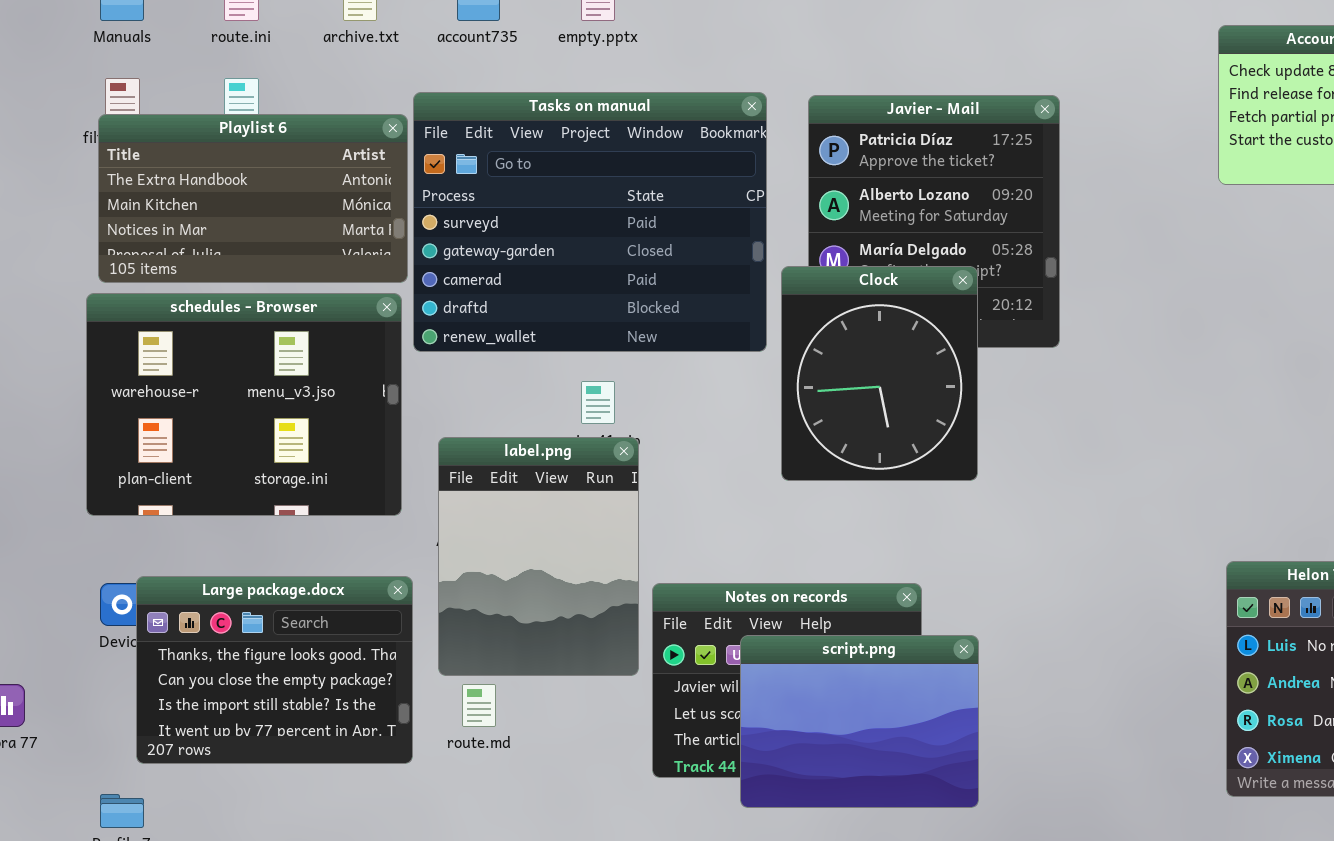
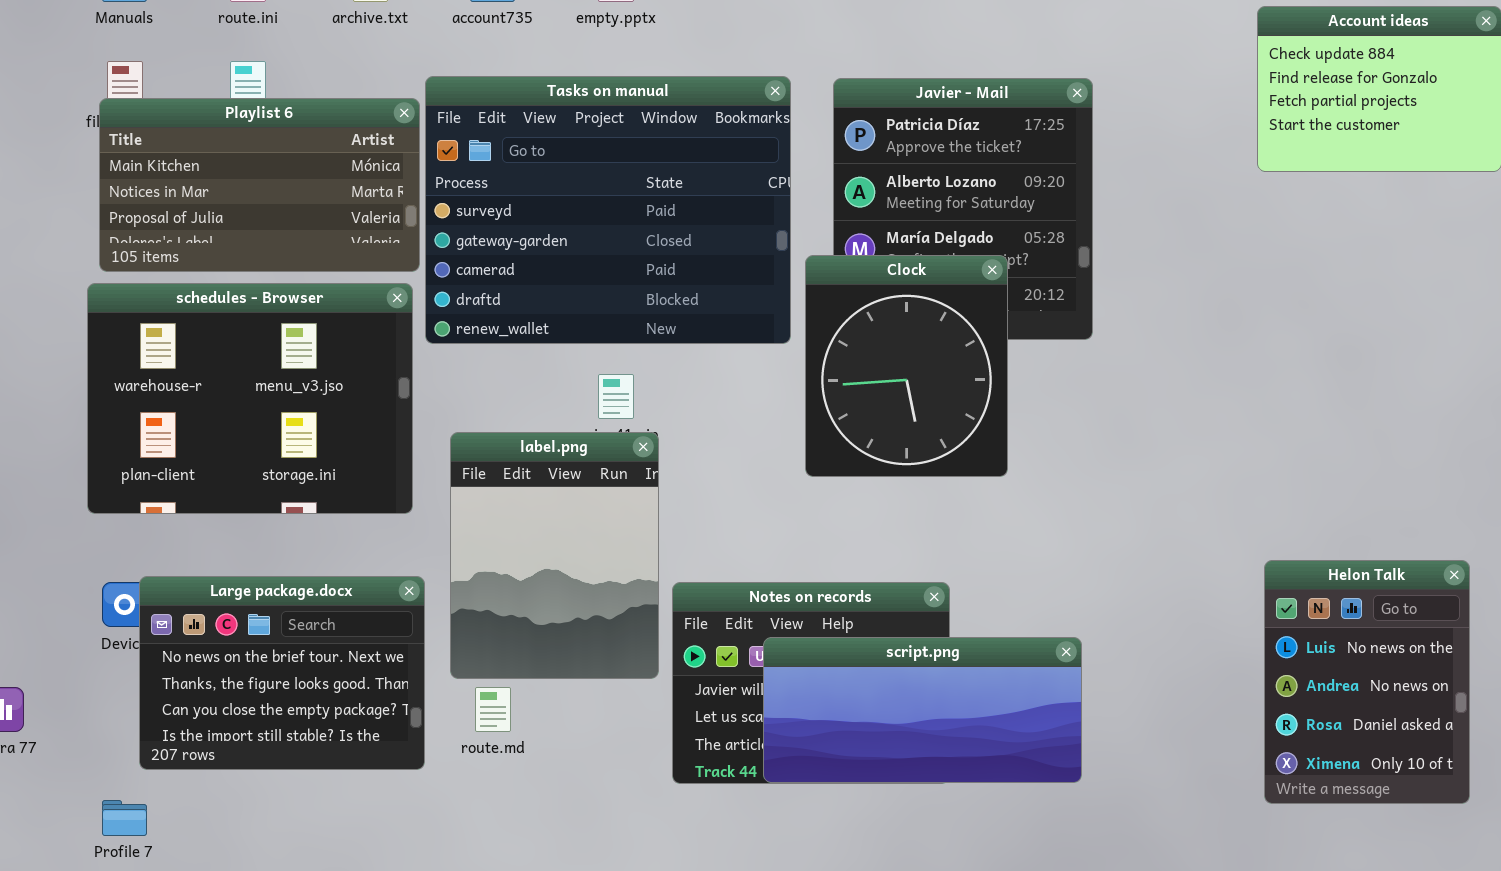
Playlist 6: [98,114,408,283] -> [99,98,420,272], scrolled down 1 row
Large package.docx: [136,576,413,764] -> [139,576,425,770], scrolled up 1 row
script.png: [740,635,979,808] -> [763,637,1082,783], resized

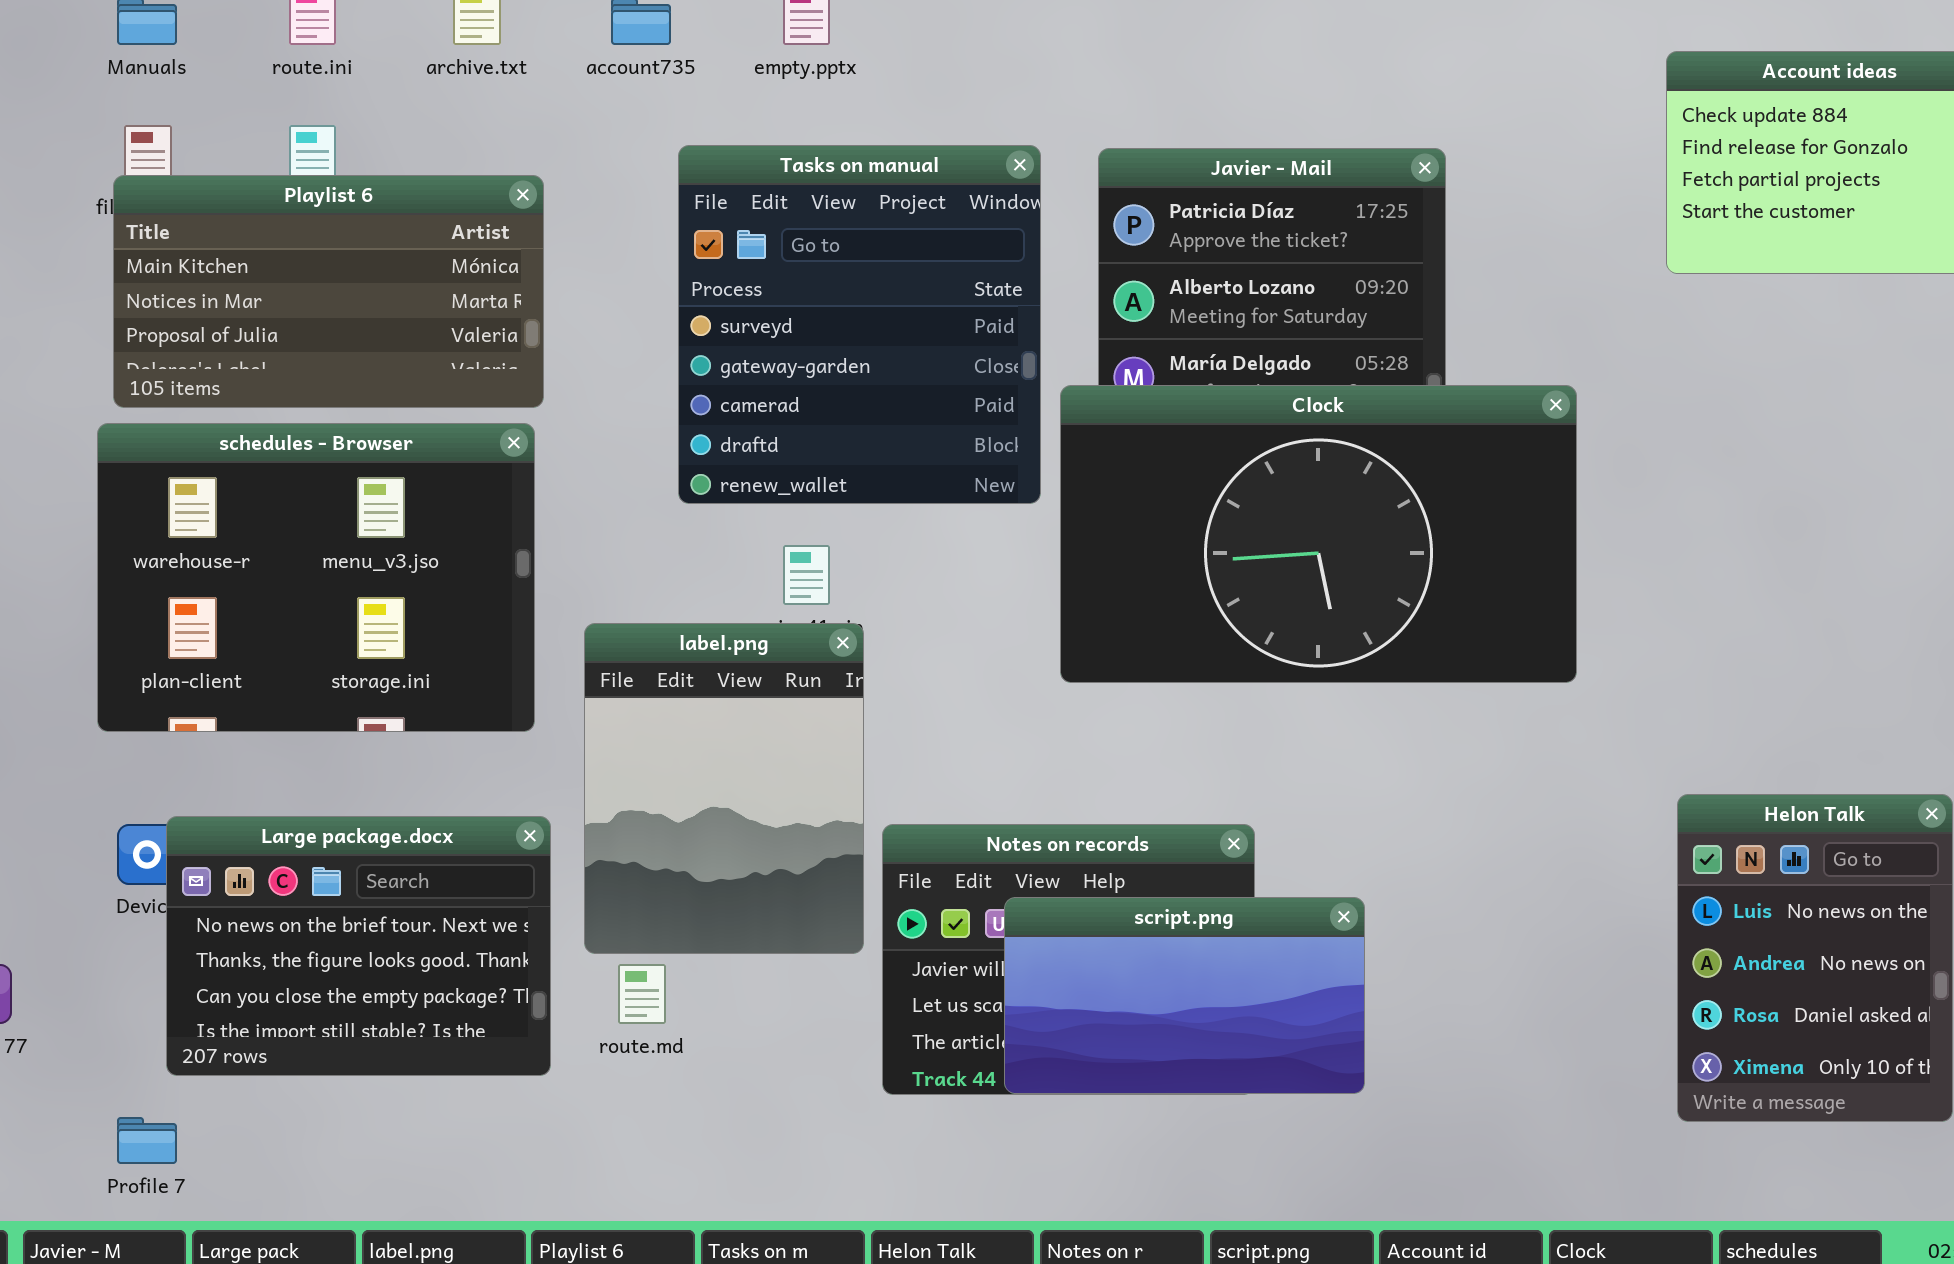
Tasks on manual: [425,76,791,344] -> [678,145,1041,504], resized
Clock: [805,255,1008,477] -> [1060,385,1577,683], resized
script.png: [763,637,1082,783] -> [1004,897,1365,1094], resized

